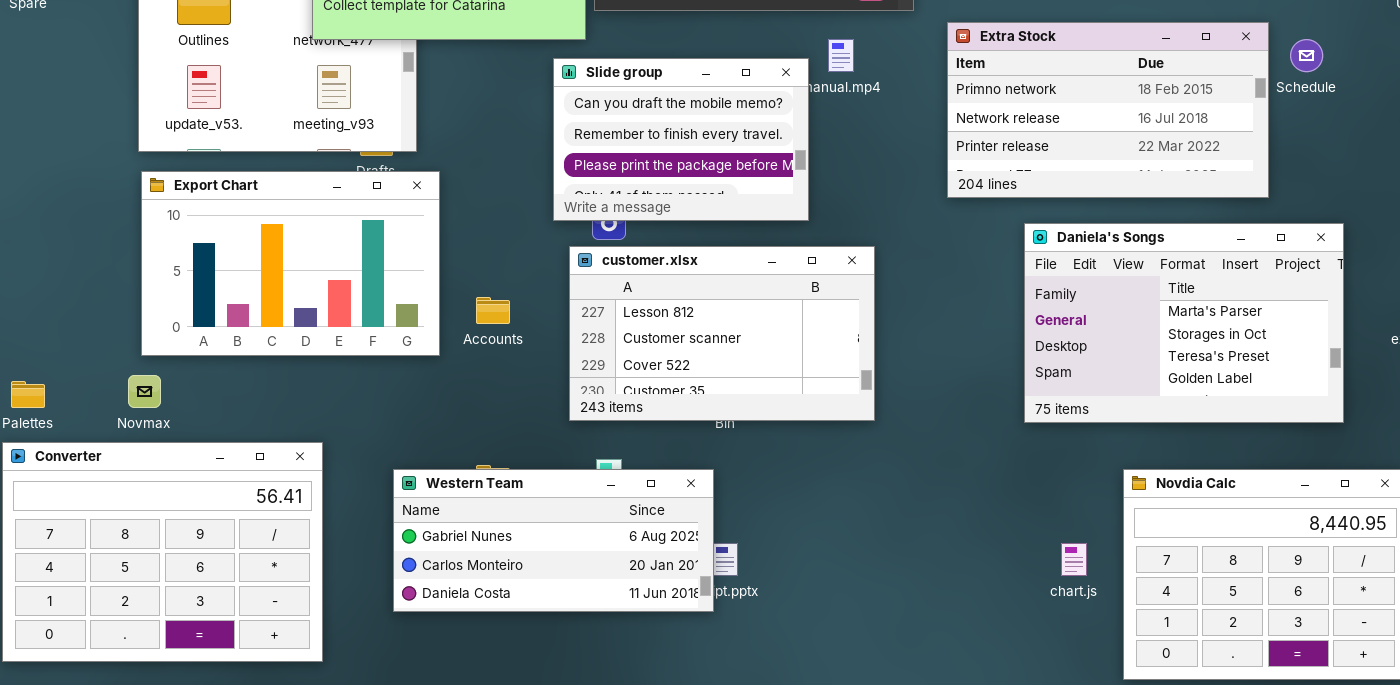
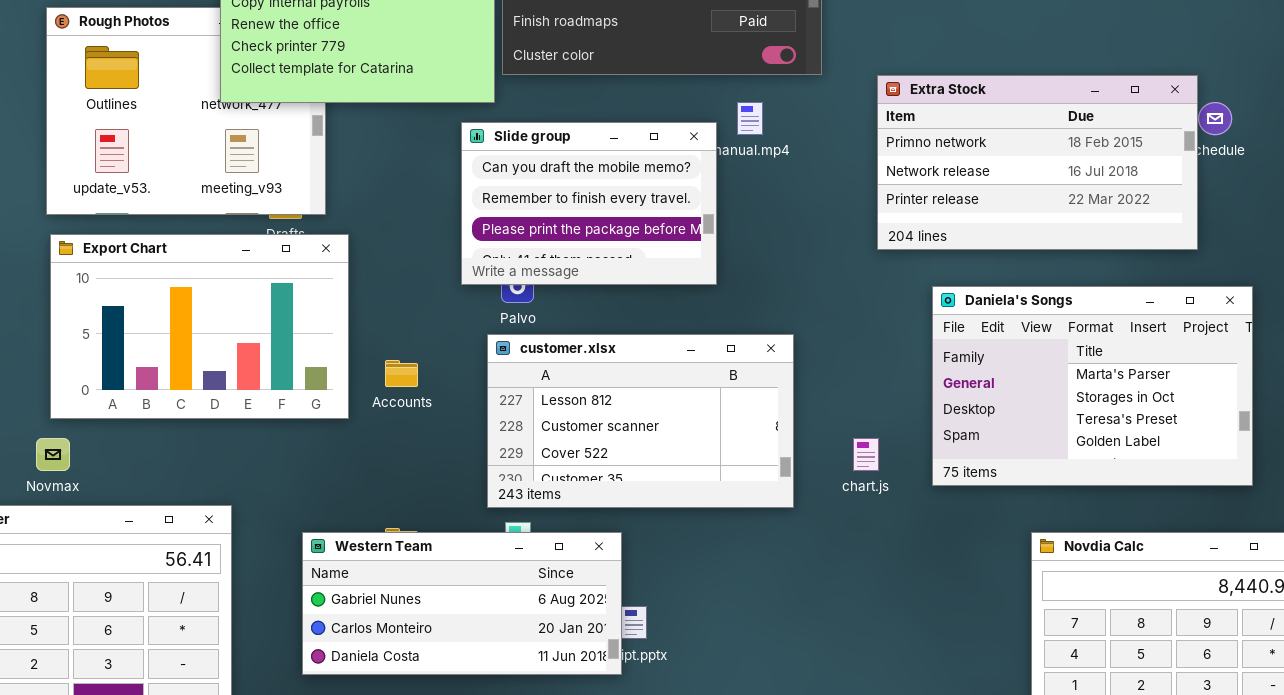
Extra Stock: [947,22,1269,198] -> [877,75,1198,250], moved
customer.xlsx: [569,246,875,421] -> [487,334,794,508], moved
chart.js: [1061,543,1087,576] -> [853,438,879,471], moved

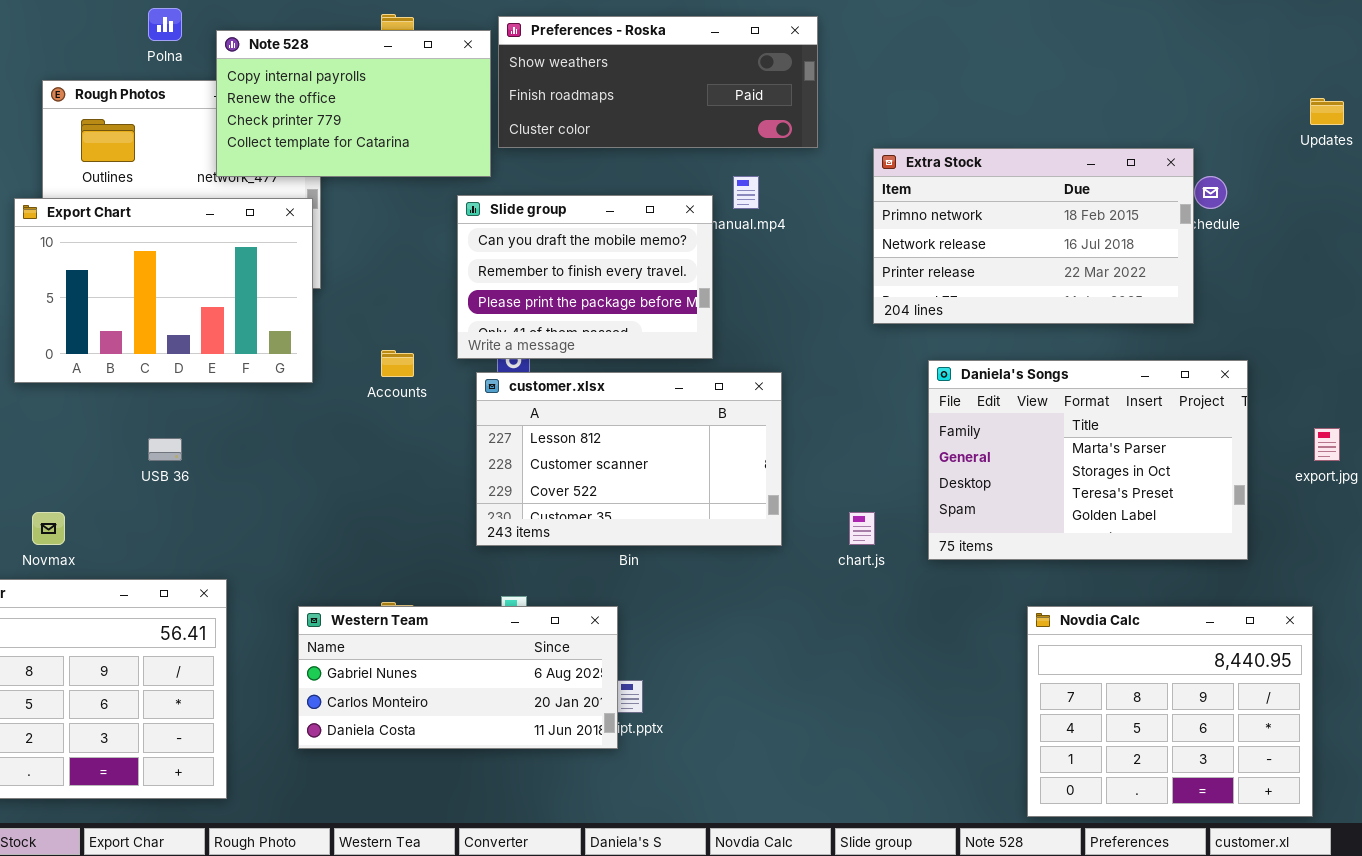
Export Chart: [50,234,349,419] -> [14,198,313,383], moved
customer.xlsx: [487,334,794,508] -> [476,372,782,546], moved
Accounts: [385,360,418,387] -> [381,350,414,377], moved

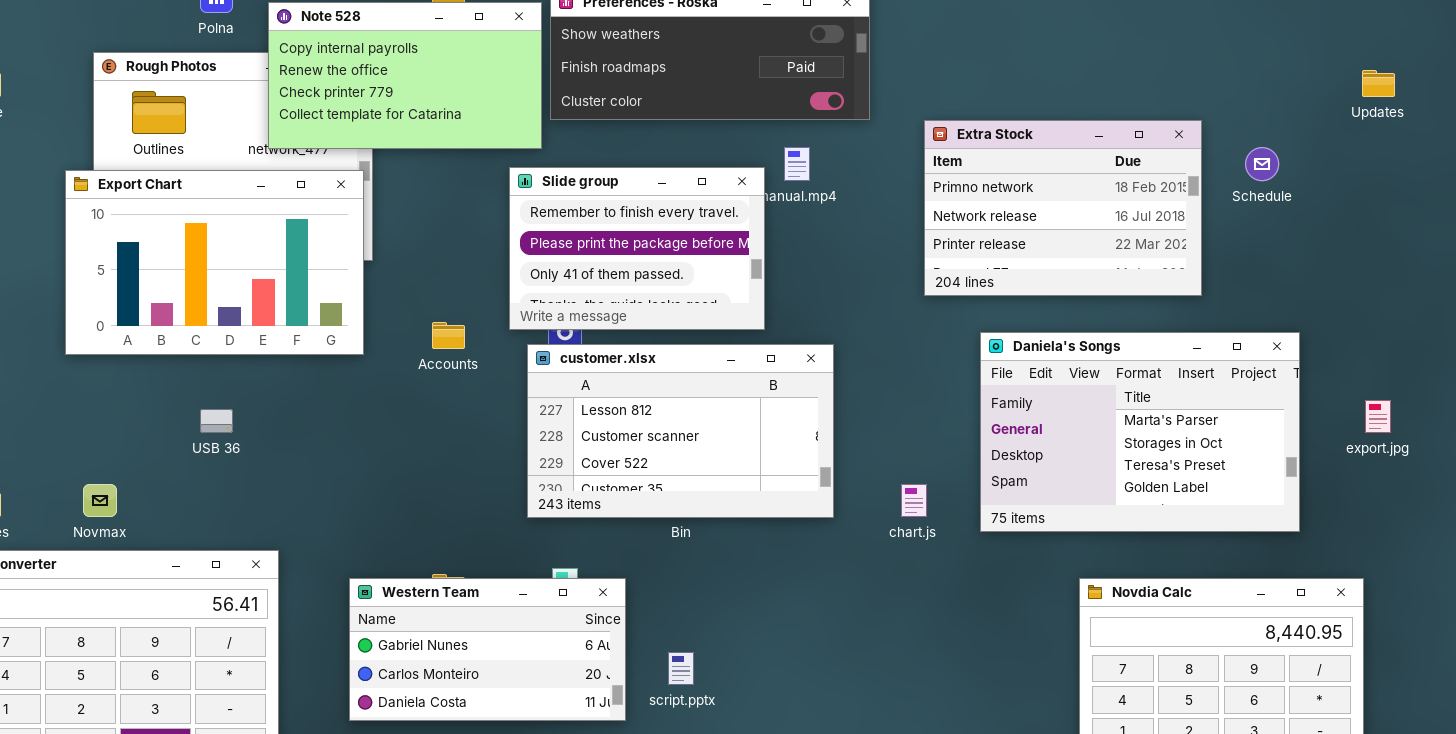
Extra Stock: [873,148,1194,324] -> [924,120,1202,296], resized
Slide group: [457,195,713,359] -> [509,167,765,330], scrolled down 1 row
Western Team: [298,606,618,749] -> [349,578,626,721], resized

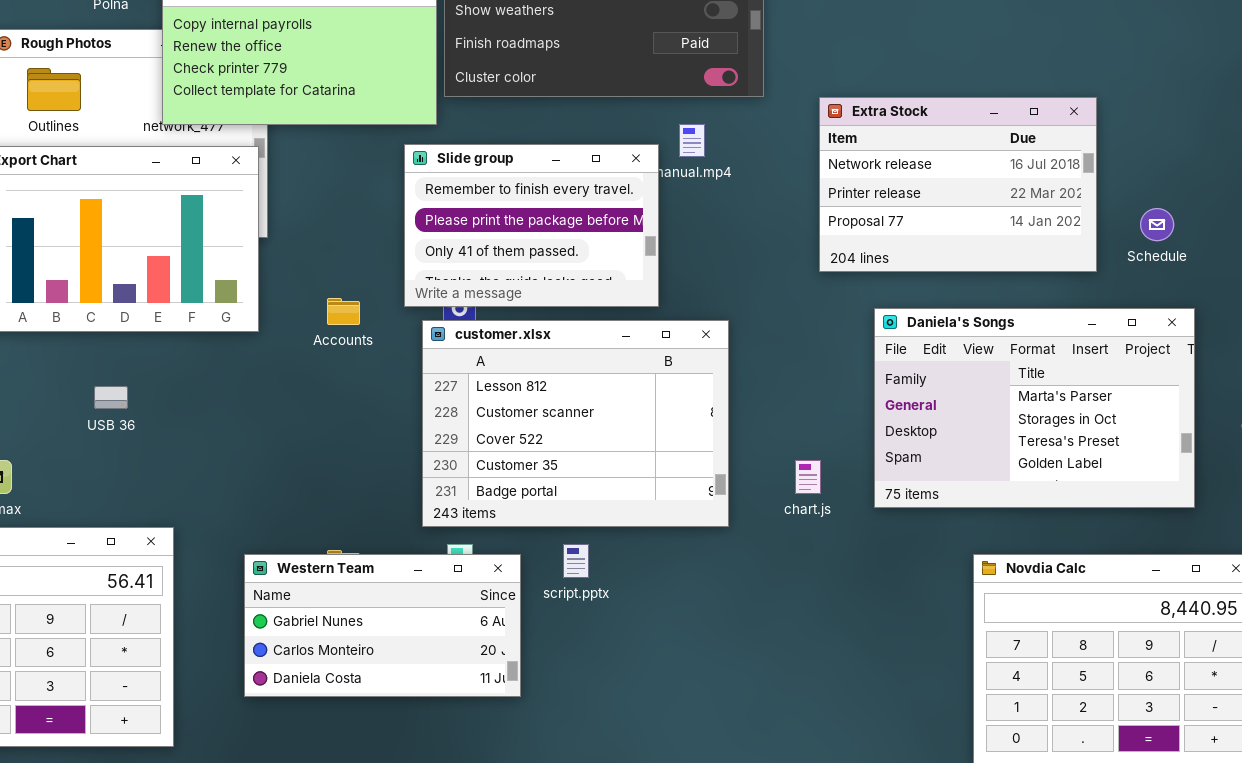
Extra Stock: [924,120,1202,296] -> [819,97,1097,272], scrolled down 1 row
Schedule: [1245,147,1279,181] -> [1140,208,1174,241], moved
customer.xlsx: [527,344,834,518] -> [422,320,729,527], resized
script.pptx: [668,652,694,685] -> [563,544,589,578], moved

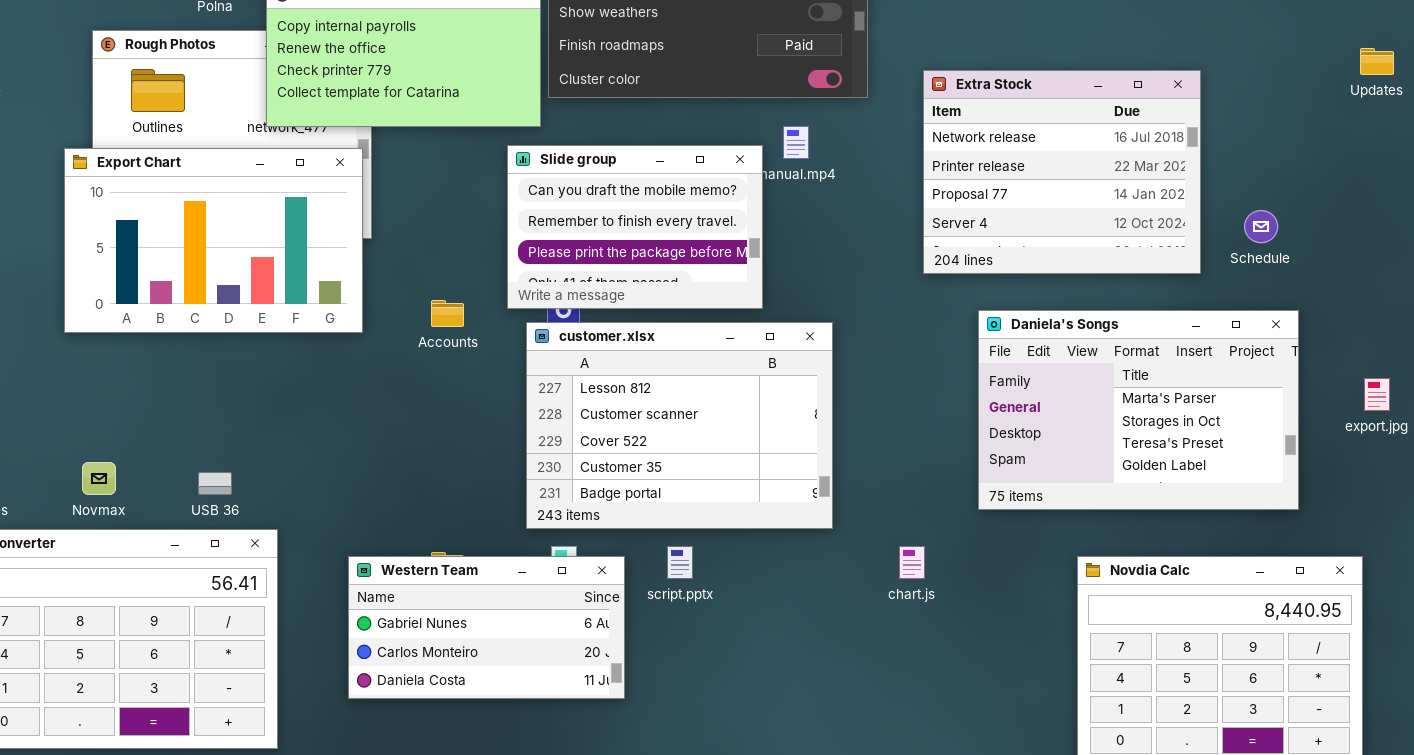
Extra Stock: [819,97,1097,272] -> [923,70,1201,274], resized
Slide group: [404,144,659,307] -> [507,145,763,309], scrolled up 1 row
USB 36: [94,386,128,409] -> [198,472,232,495], moved
chart.js: [795,460,821,494] -> [899,546,925,579], moved

